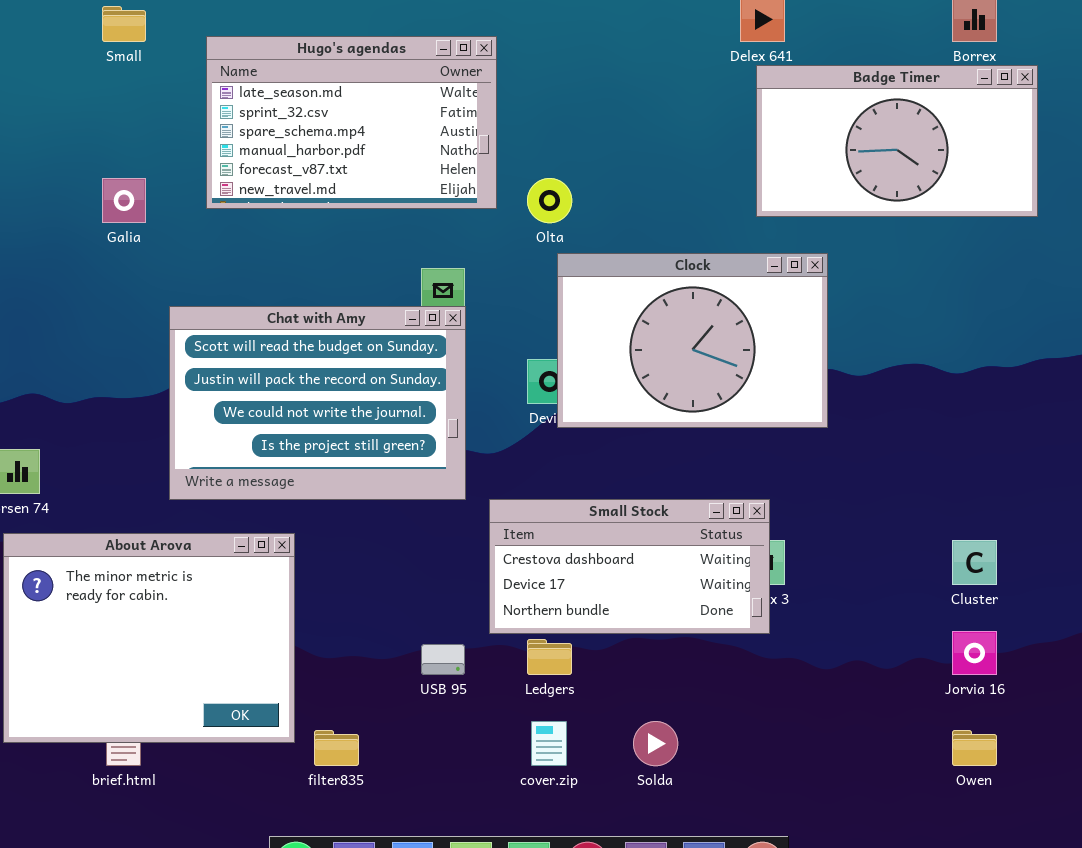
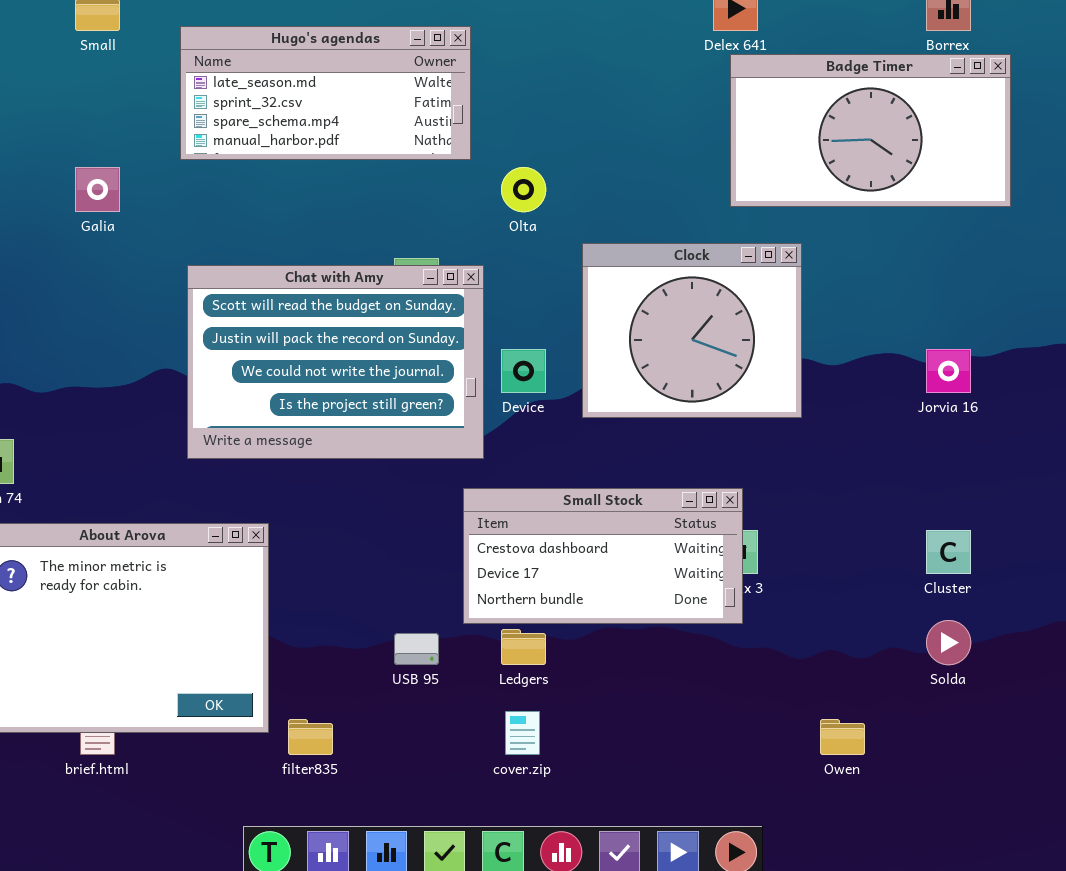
Hugo's agendas: [206,36,497,209] -> [180,26,471,160], resized
Clock: [557,253,828,428] -> [582,243,802,418], resized
Chat with Amy: [169,306,466,500] -> [187,265,484,459], moved
Jorvia 16: [952,631,997,675] -> [926,349,971,393], moved
Solda: [633,721,678,766] -> [926,620,971,665], moved
Owen: [952,730,997,766] -> [820,719,865,755], moved

